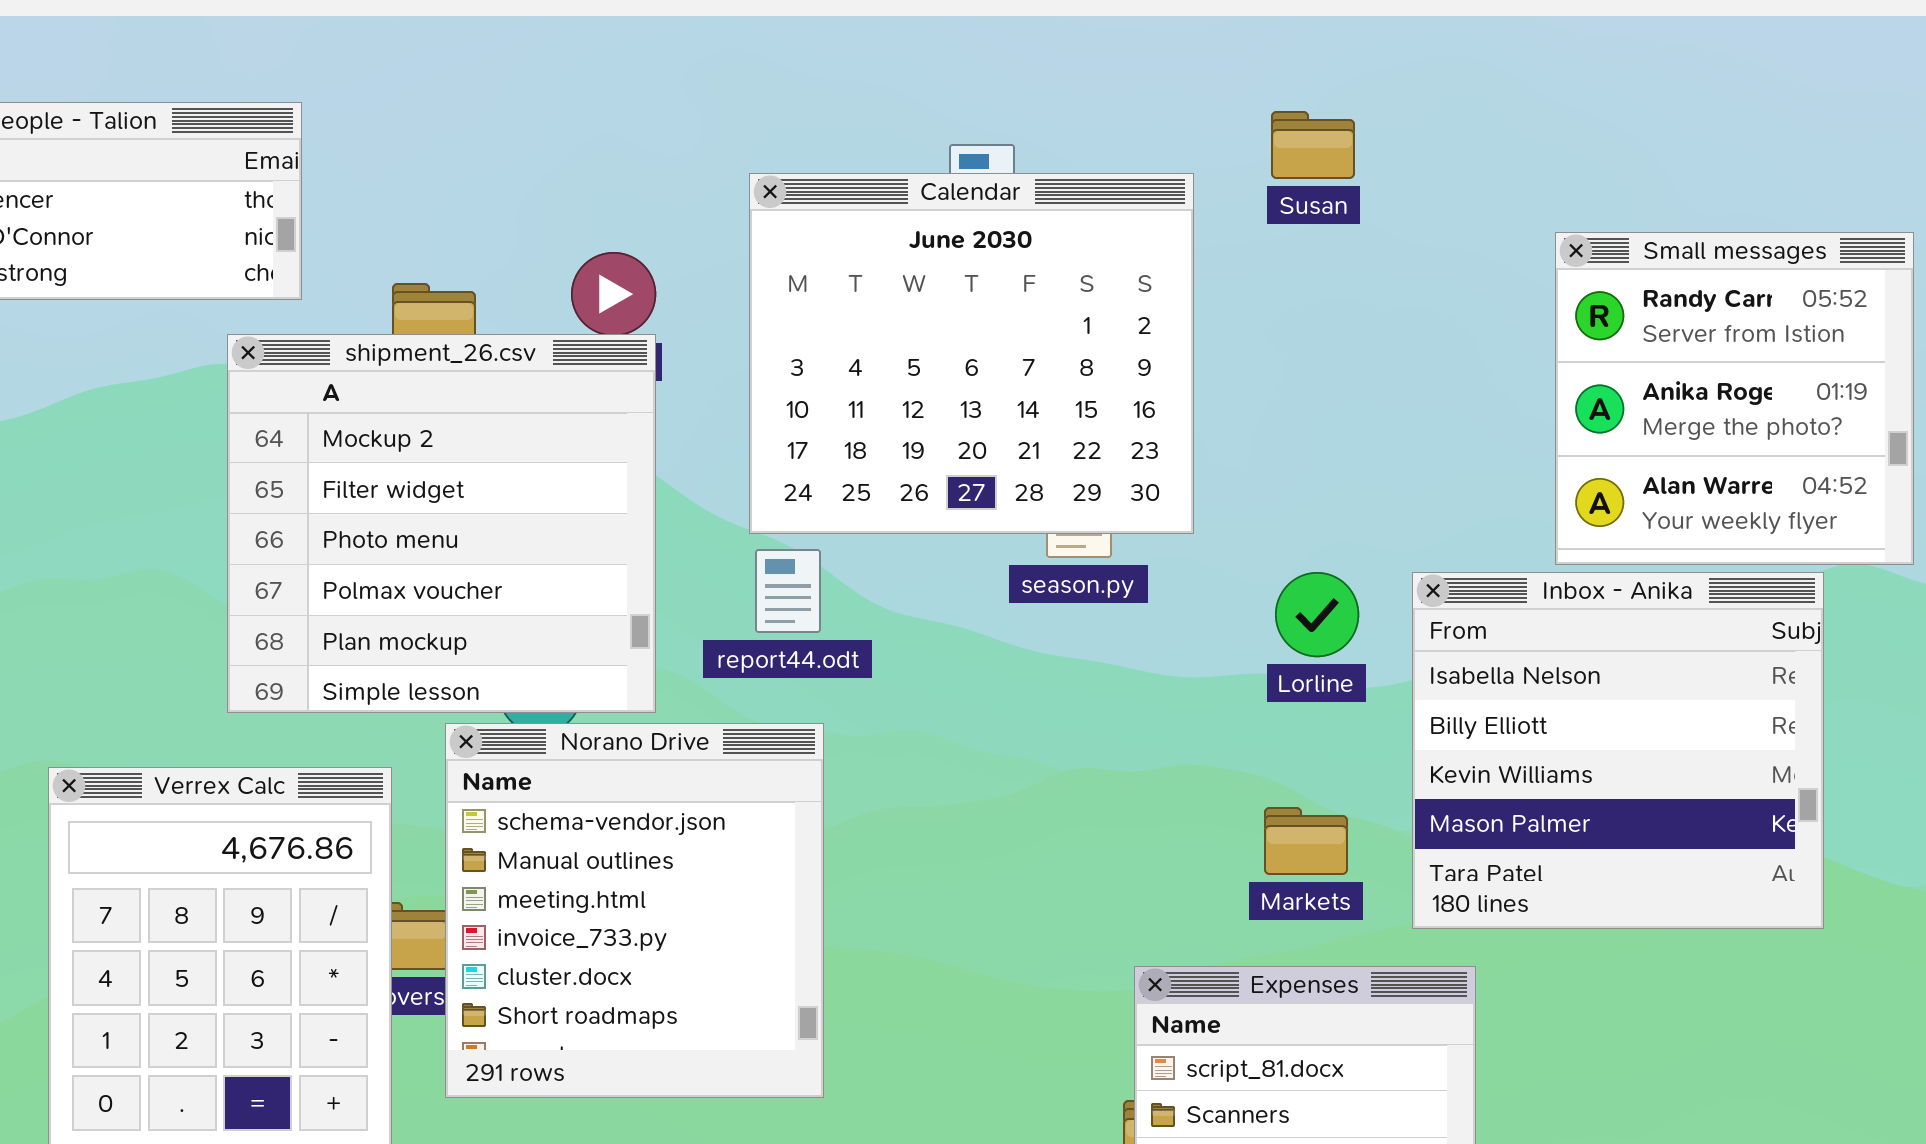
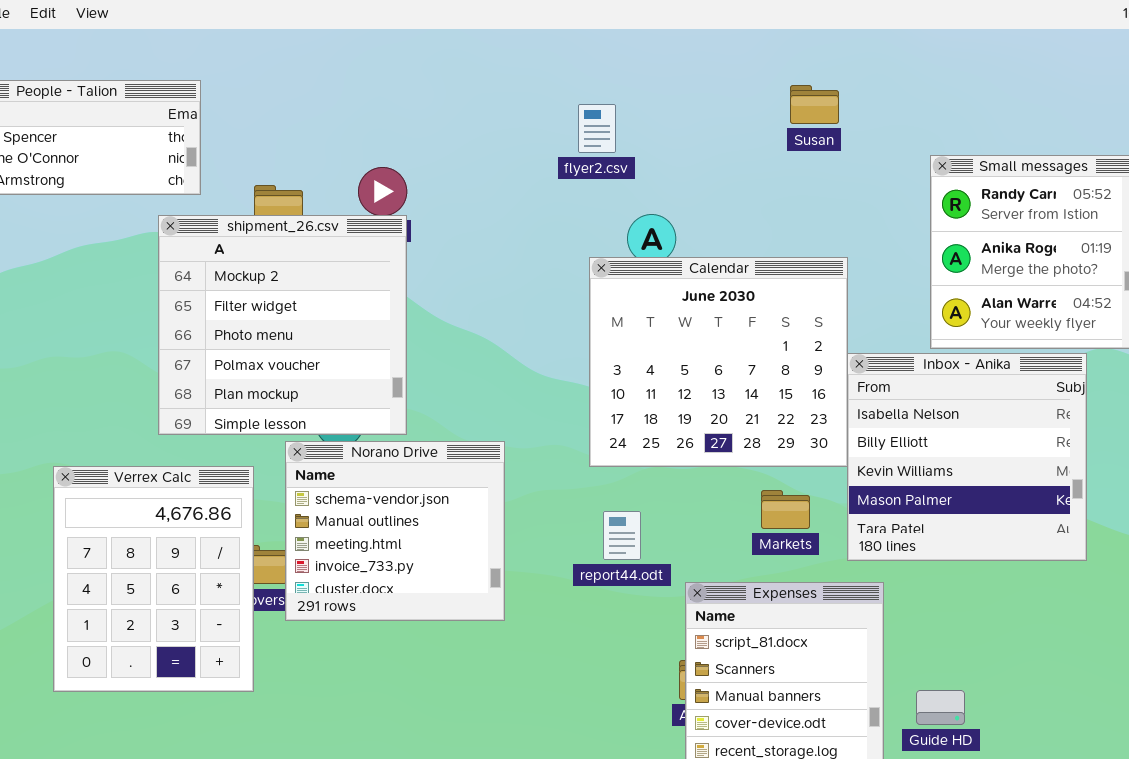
Susan: [1271,111,1355,179] -> [790,85,839,124], moved
Calendar: [749,173,1194,534] -> [589,257,848,467], moved
report44.odt: [755,549,821,633] -> [603,511,641,560], moved
Norano Drive: [445,723,824,1098] -> [285,441,505,621], resized

